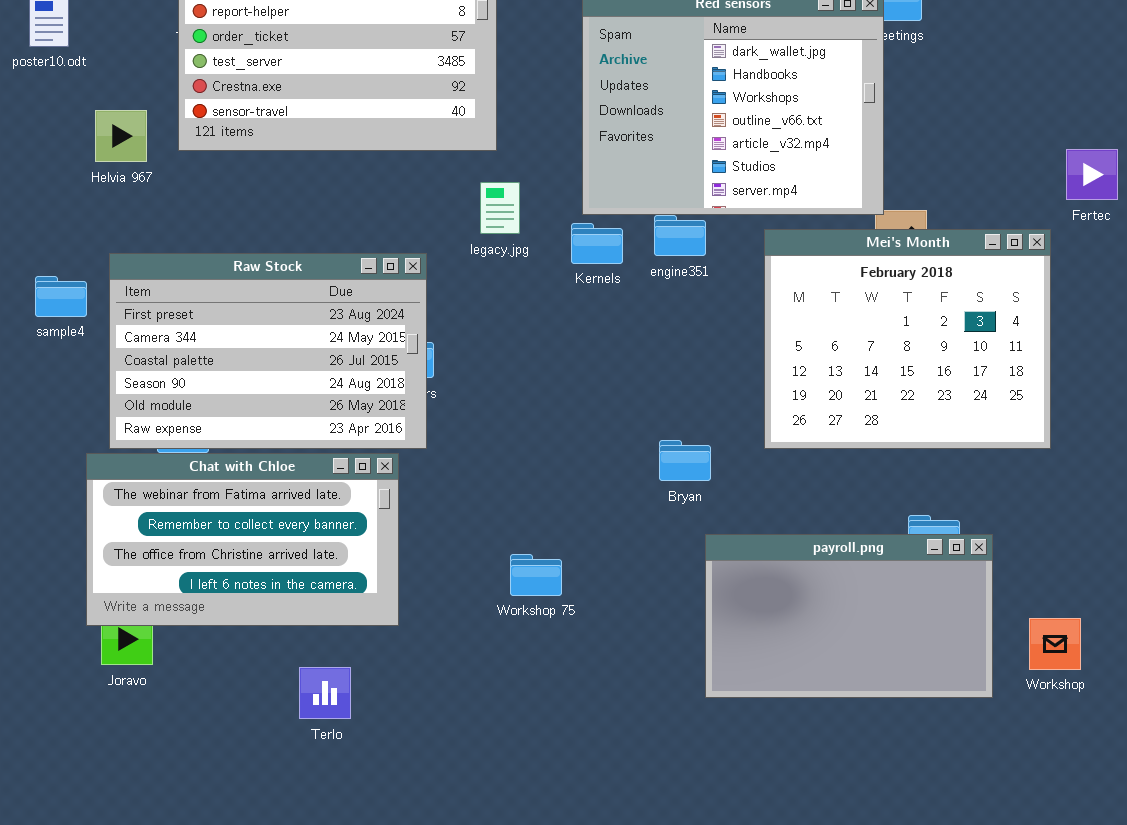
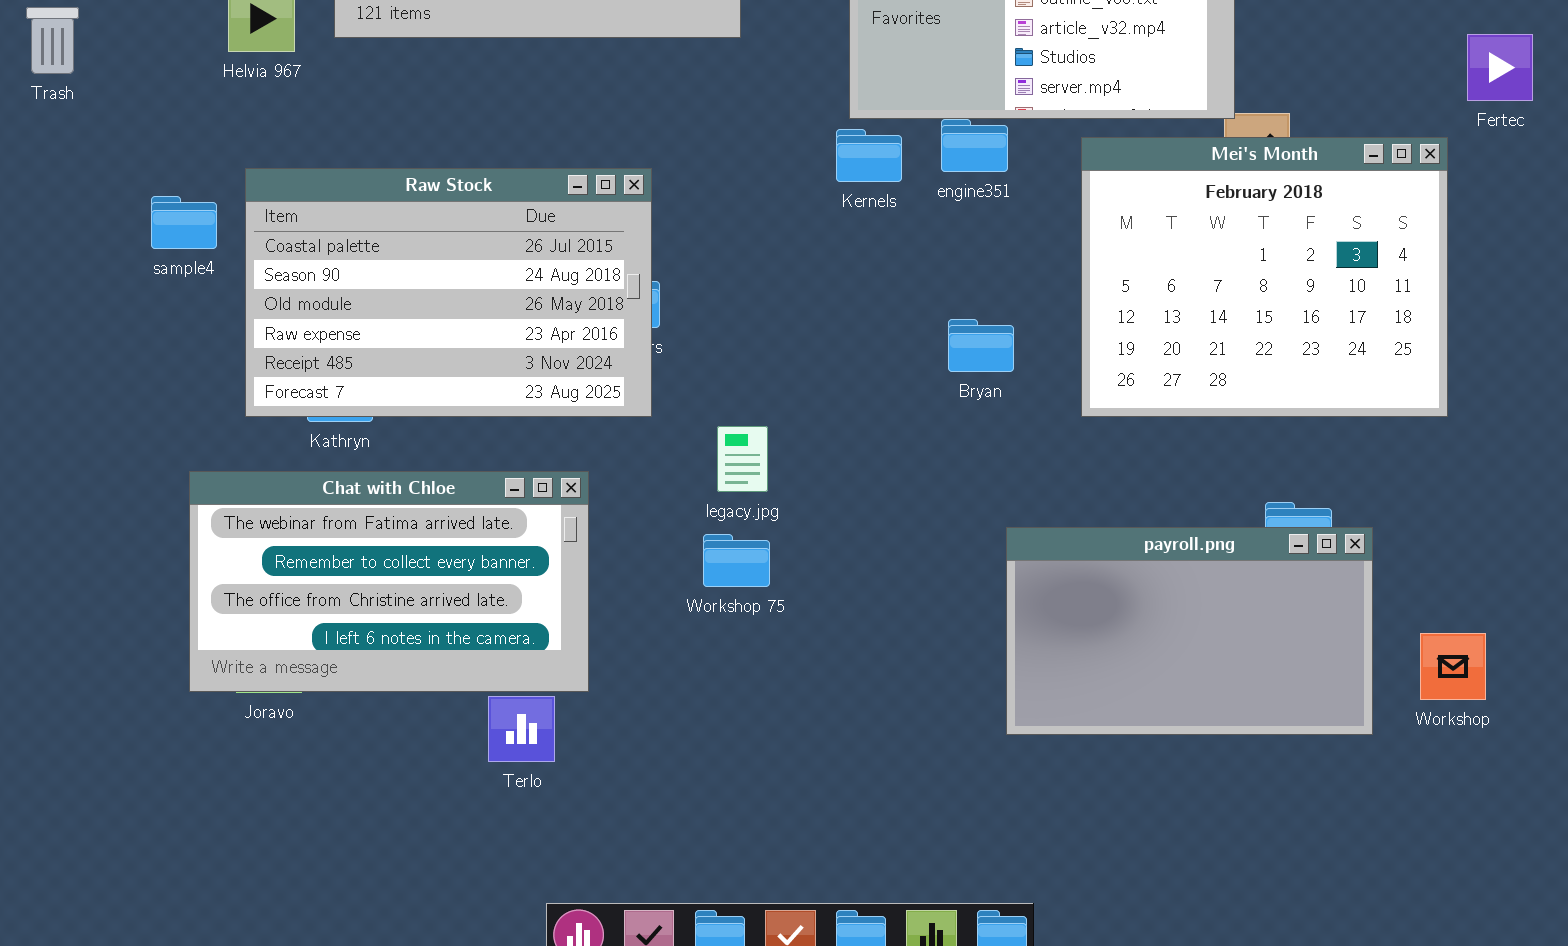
legacy.jpg: [480,182,520,234] -> [717,426,768,492], moved
Raw Stock: [109,253,427,449] -> [245,168,652,417], scrolled down 2 rows
Bryan: [659,440,711,481] -> [948,319,1014,372], moved
Chat with Chloe: [86,453,399,626] -> [189,471,589,692], moved
Workshop 75: [510,554,562,596] -> [703,534,770,587], moved

